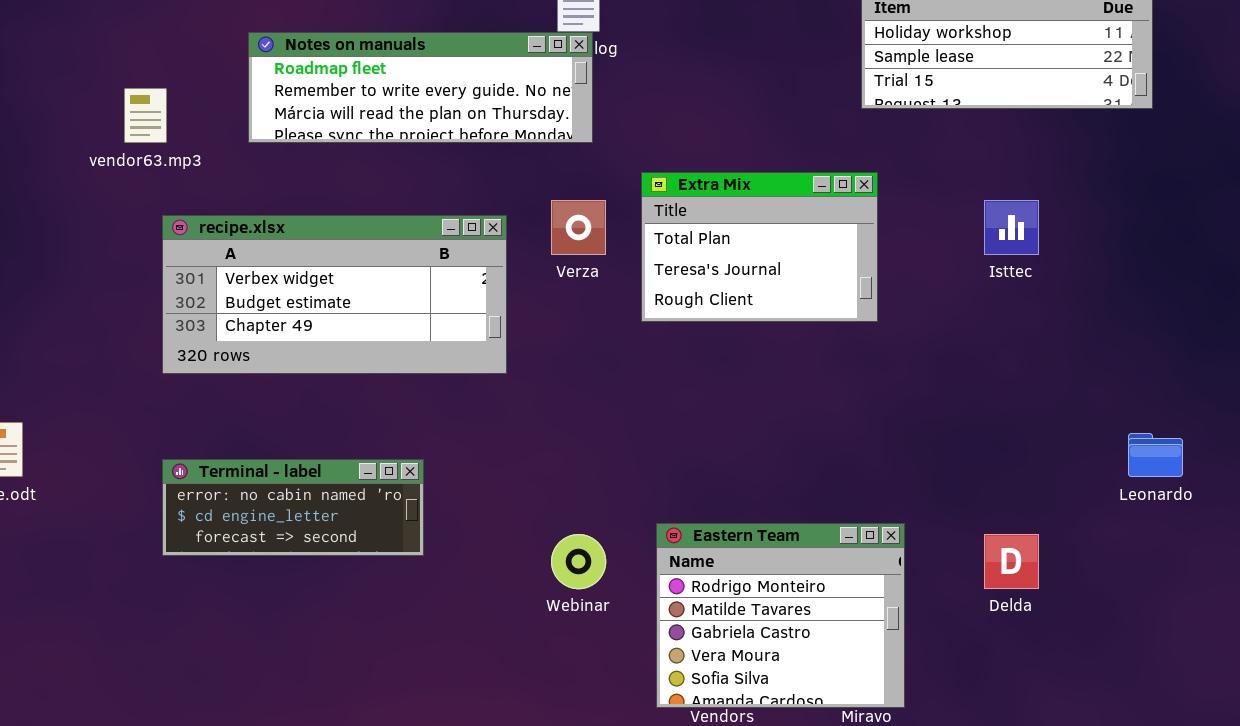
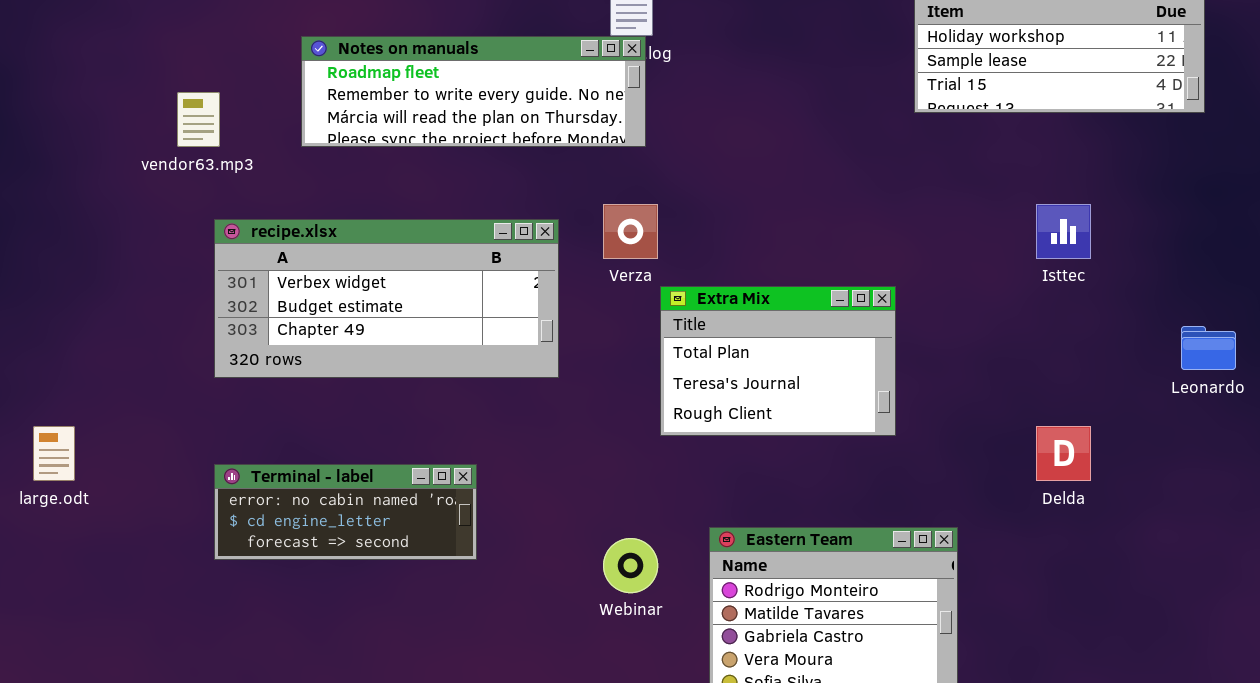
Extra Mix: [641,172,878,322] -> [660,286,896,436], moved
Leonardo: [1128,433,1183,477] -> [1181,326,1236,370], moved
Delda: [984,534,1039,589] -> [1036,426,1091,481], moved

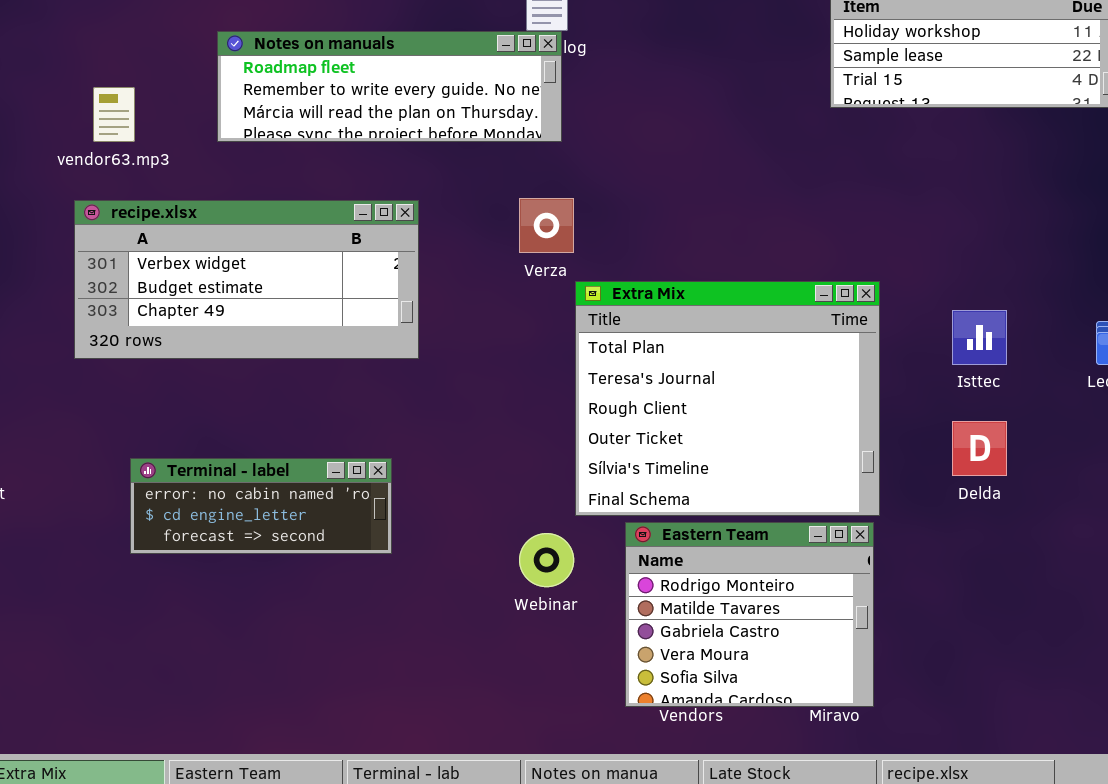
Isttec: [1036,204,1091,259] -> [952,310,1007,365], moved
recipe.xlsx: [214,219,559,378] -> [74,200,419,359], moved
Extra Mix: [660,286,896,436] -> [575,281,880,516], resized

